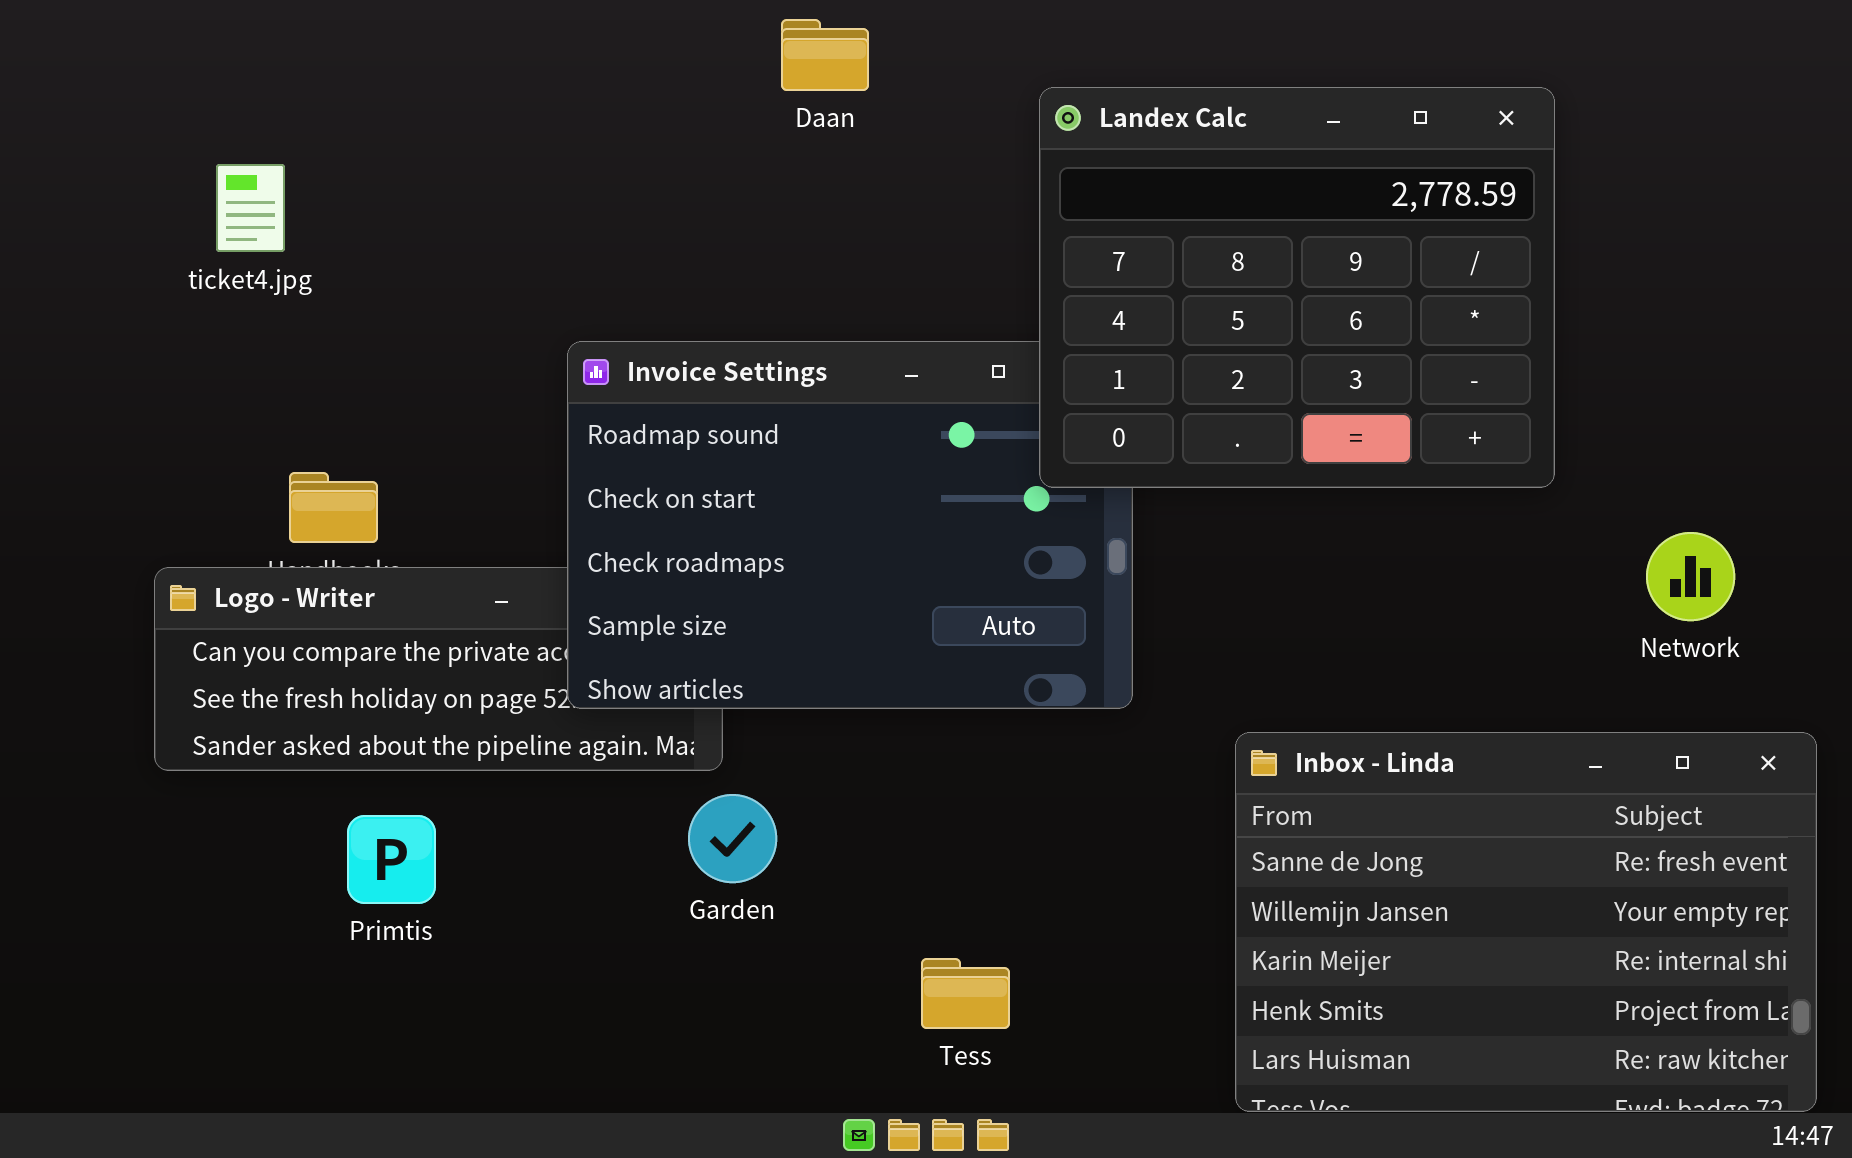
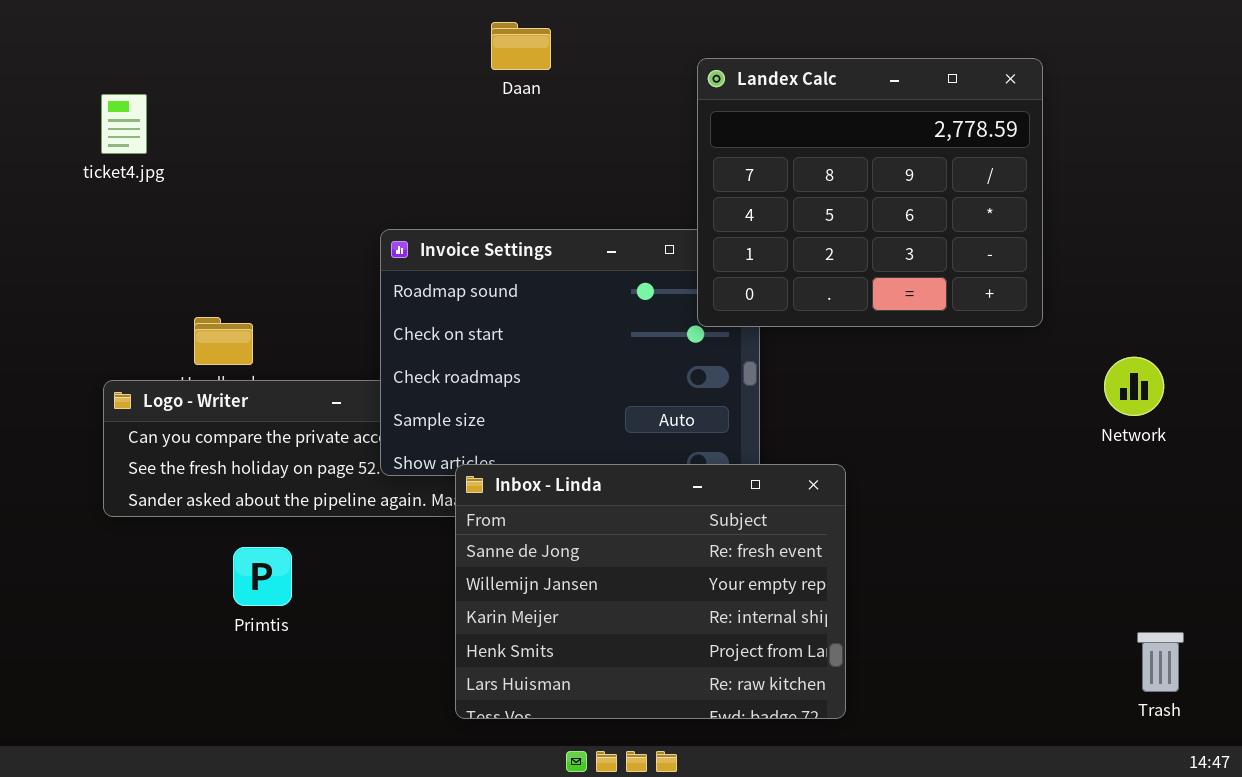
Daan: [781,19,869,91] -> [491,22,551,70], moved
ticket4.jpg: [216,164,285,252] -> [101,94,147,154], moved
Inbox - Linda: [1235,732,1817,1112] -> [455,464,846,719], moved

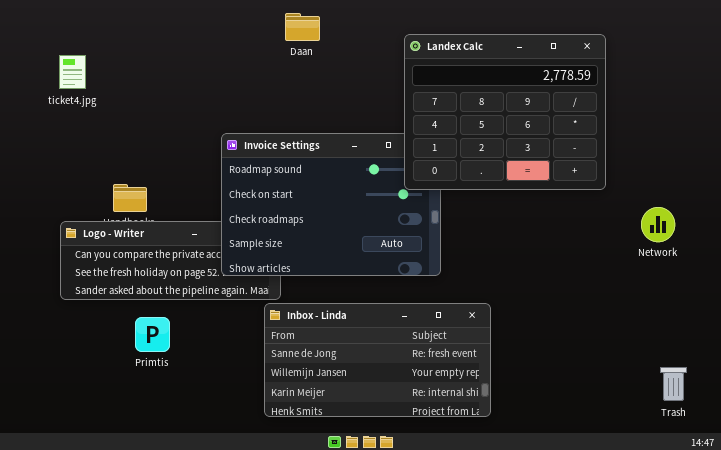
Inbox - Linda: [455,464,846,719] -> [264,303,491,417], resized

